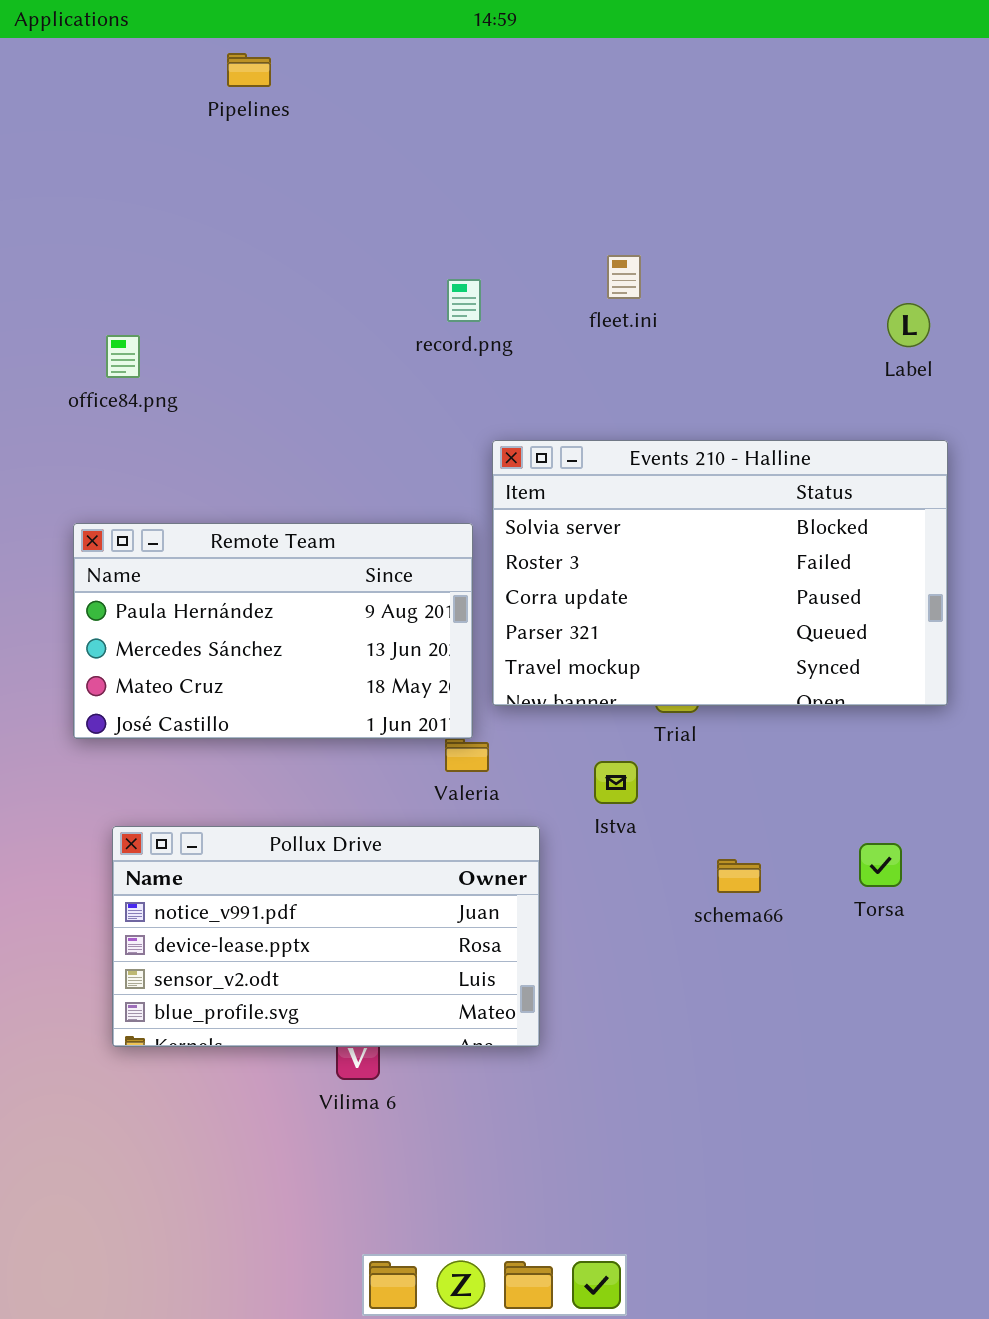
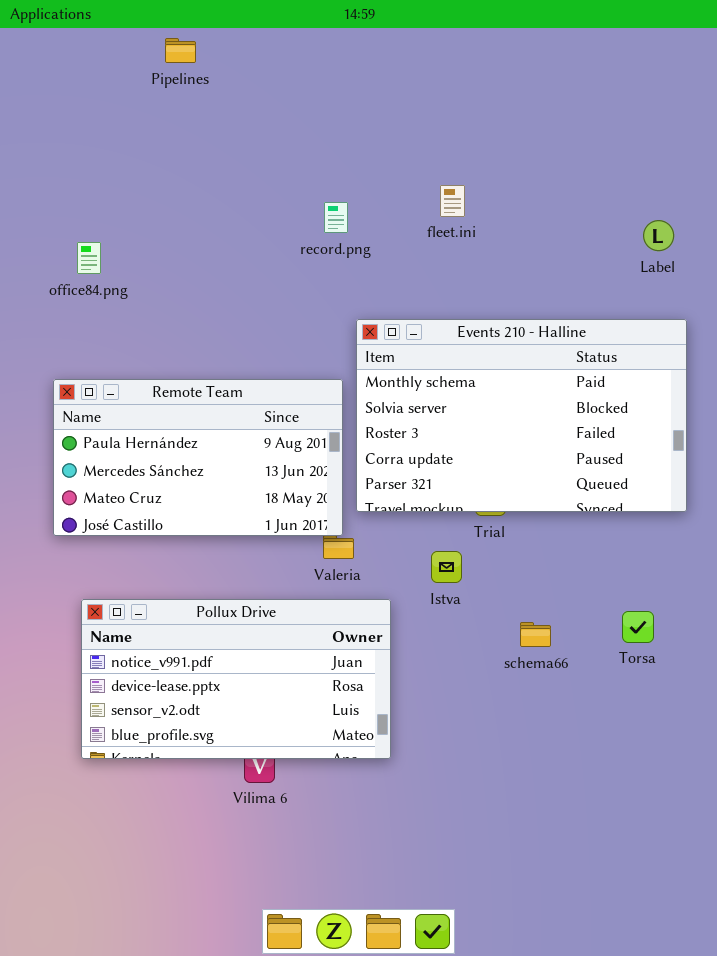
Events 210 - Halline: [492,440,948,706] -> [356,319,687,512], scrolled up 1 row

